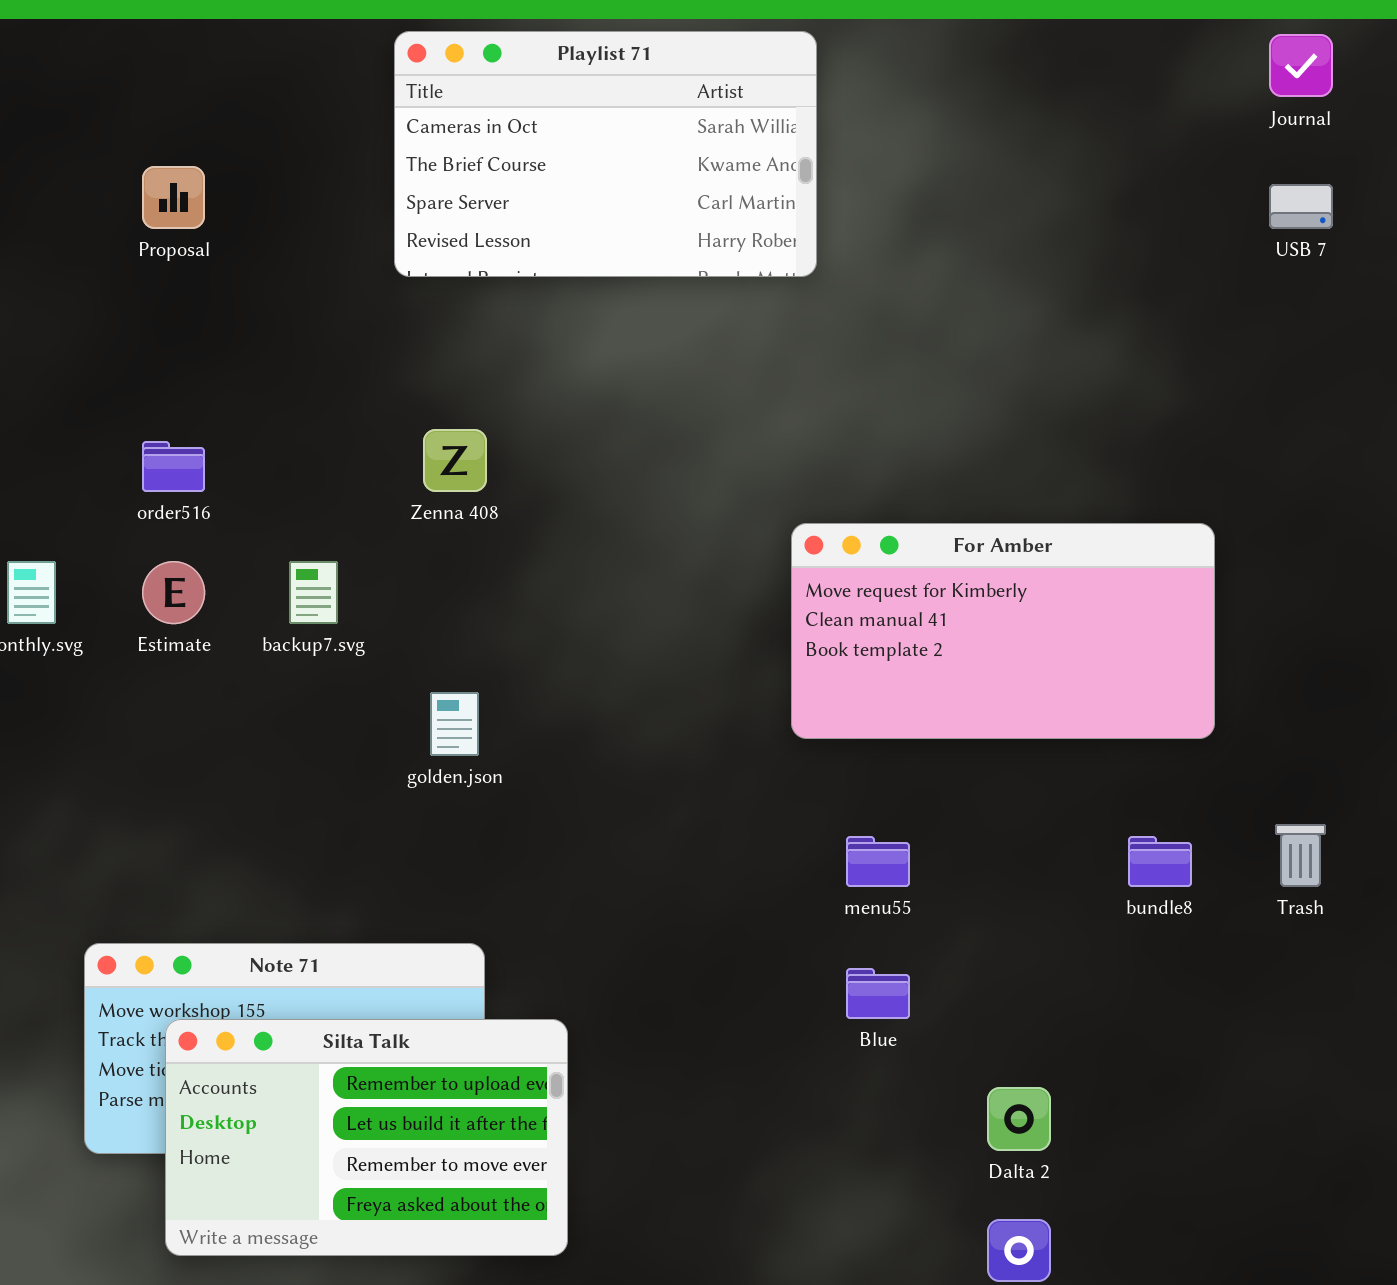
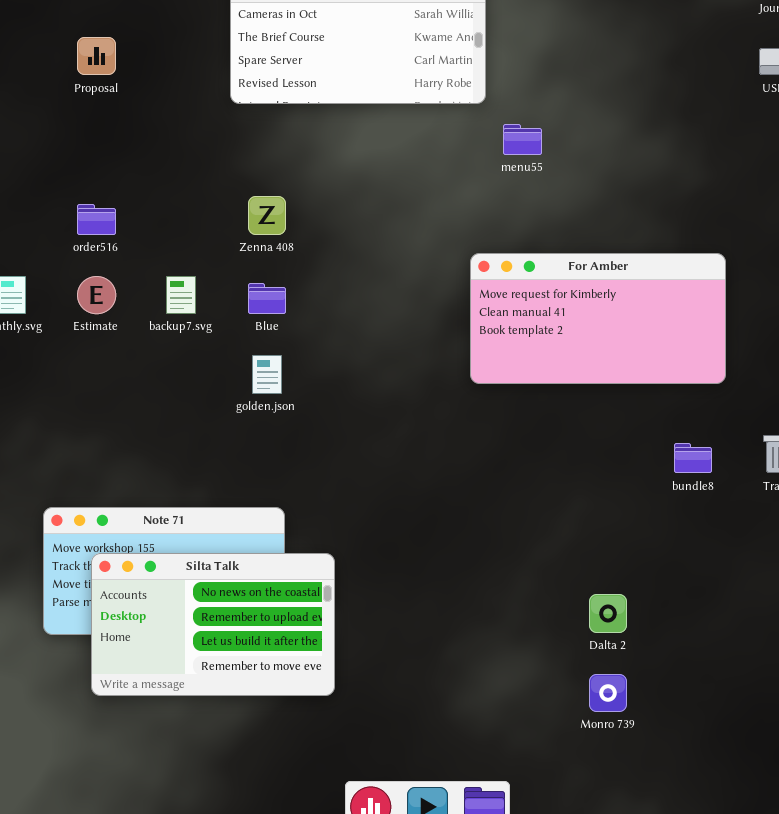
menu55: [846,836,910,887] -> [503,124,542,155], moved
Blue: [846,968,910,1019] -> [248,283,286,314], moved
Silta Talk: [165,1019,568,1256] -> [91,553,335,696], scrolled up 1 row

